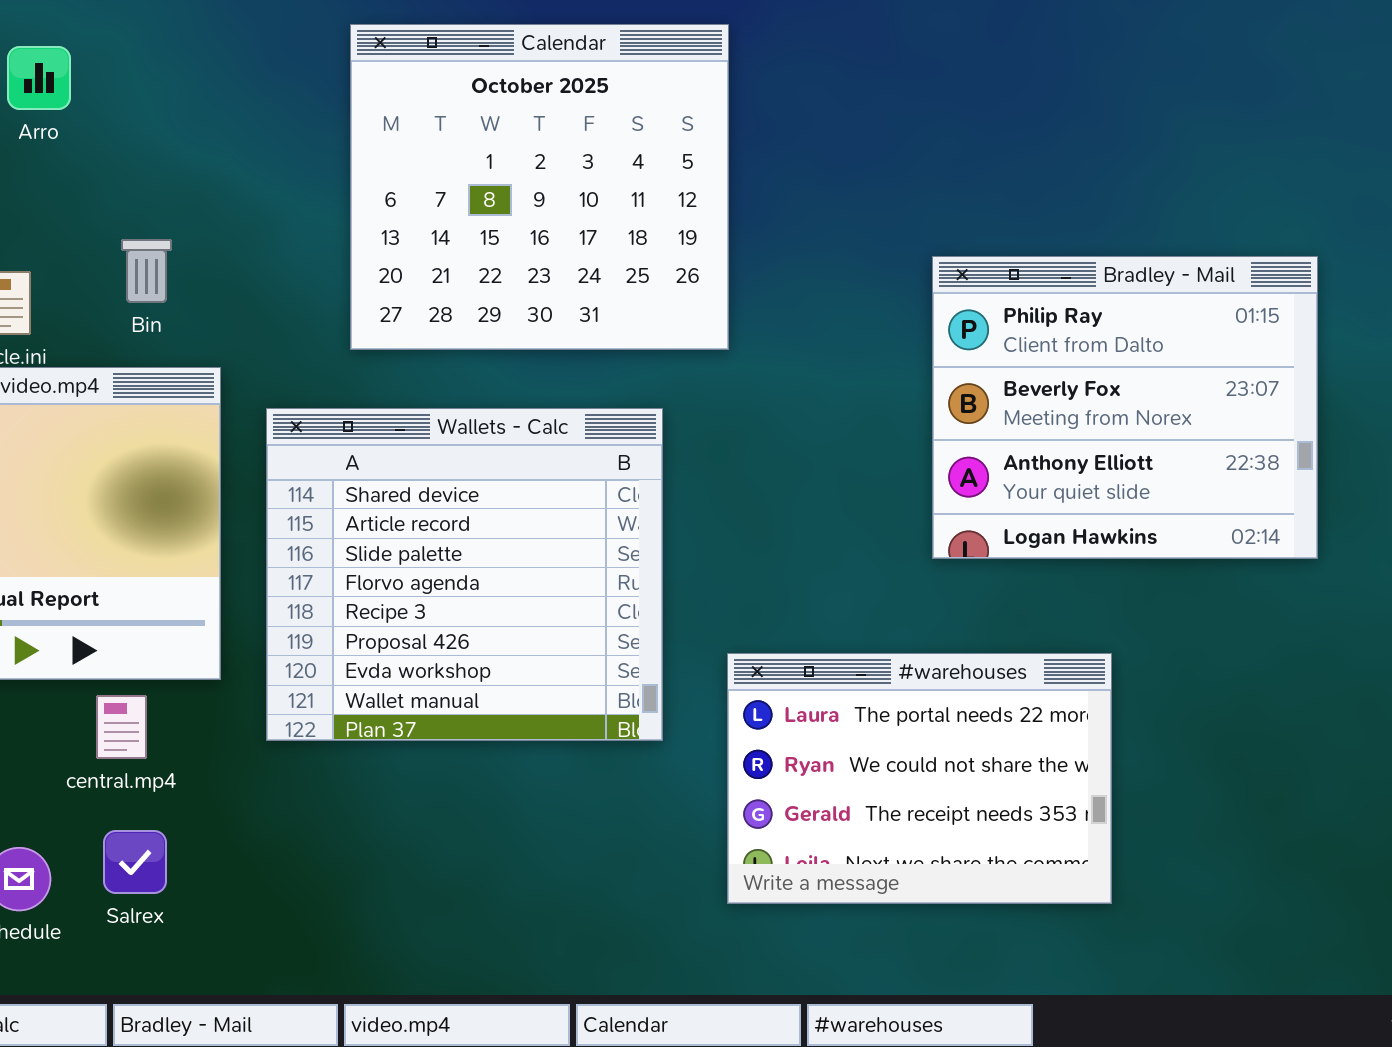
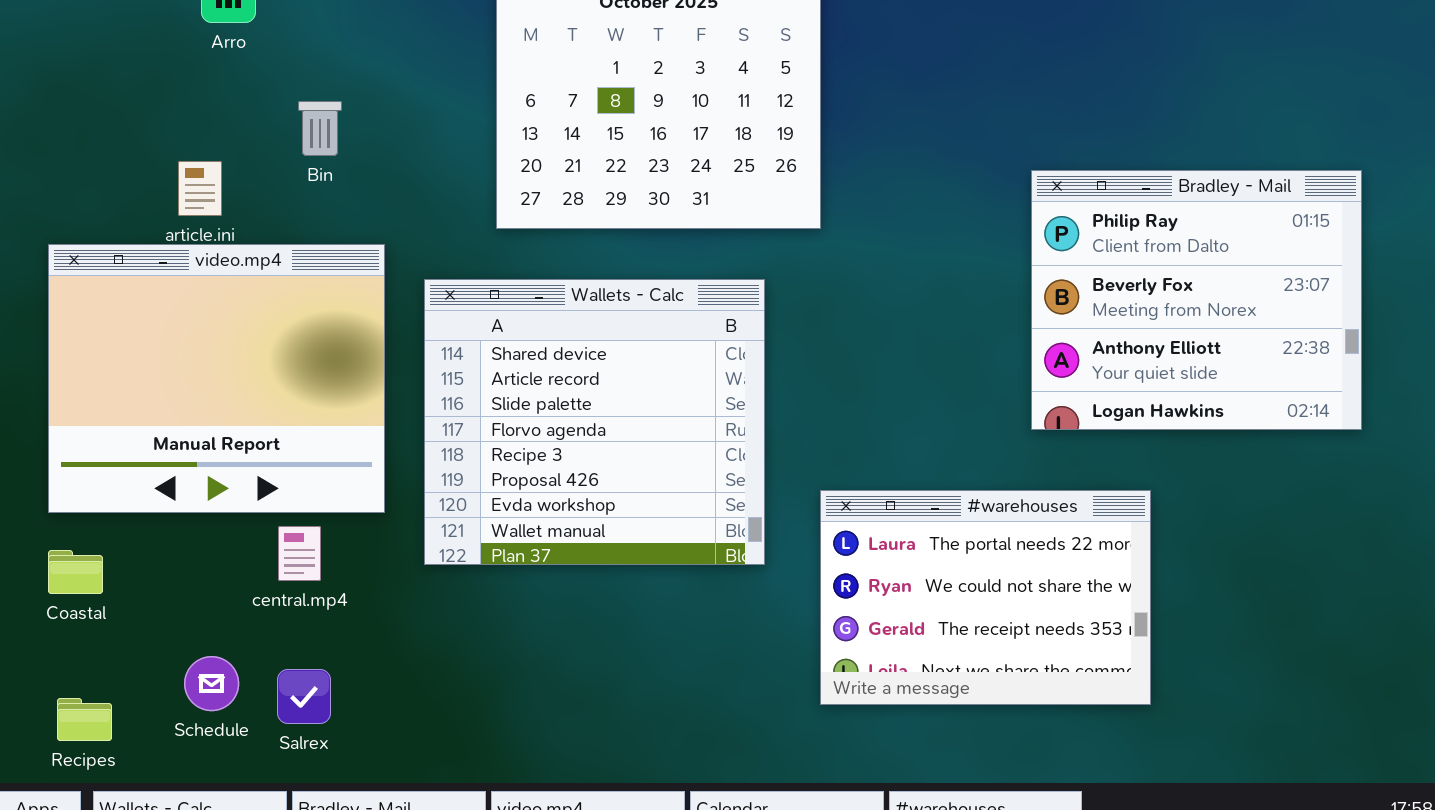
Bin: [121,239,172,303] -> [298,101,342,156], moved
Bradley - Mail: [932,256,1318,559] -> [1031,170,1362,430], moved
Salrex: [103,830,167,894] -> [277,669,331,724], moved

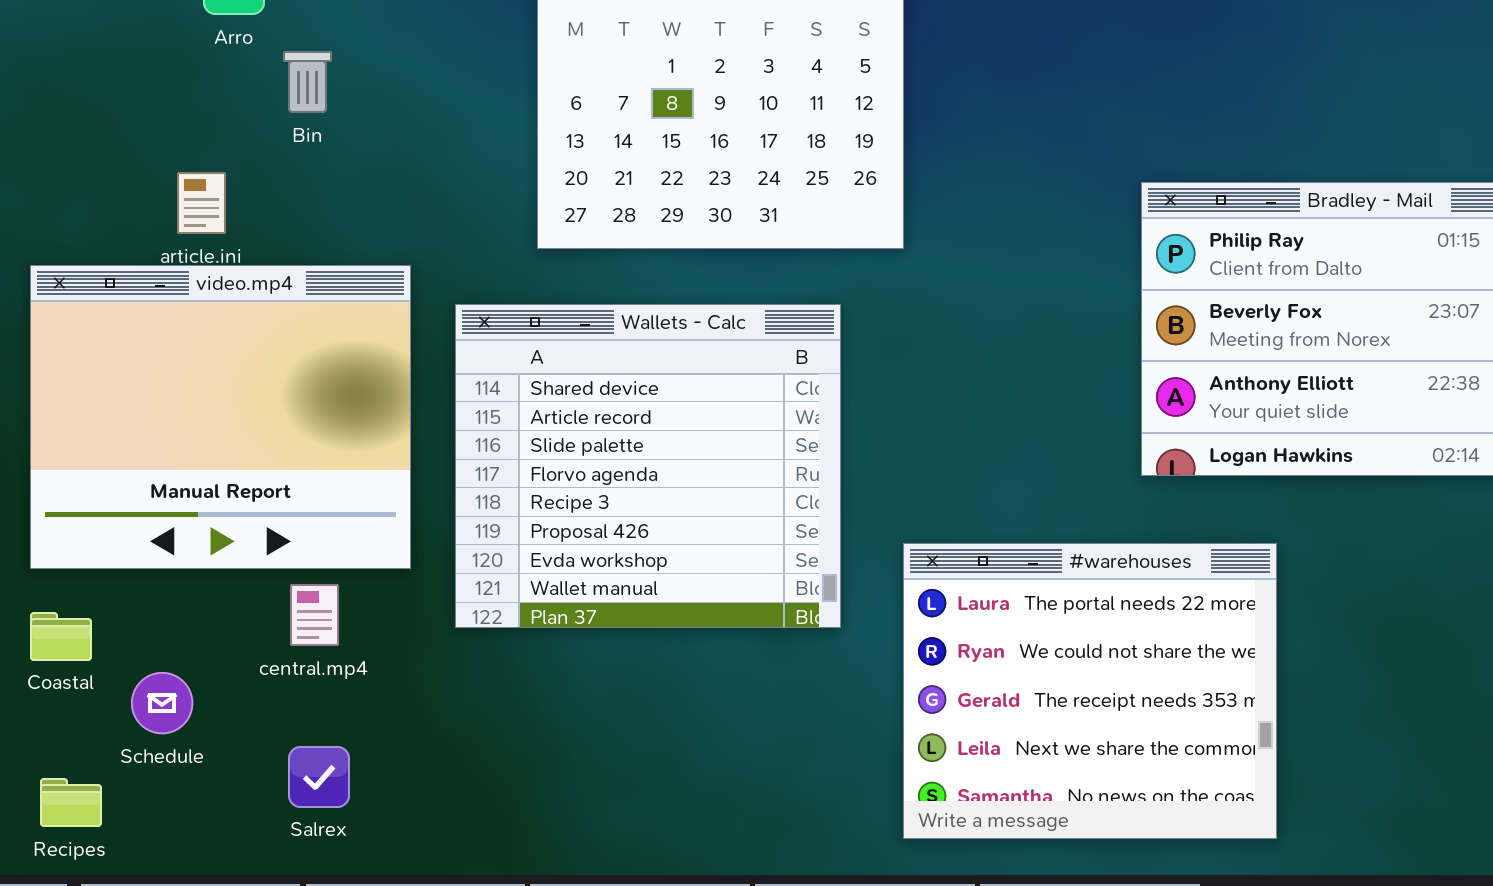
Bin: [298,101,342,156] -> [283,51,332,113], moved
#warehouses: [820,490,1151,705] -> [903,543,1277,839], resized
Schedule: [184,656,239,711] -> [131,672,193,734], moved

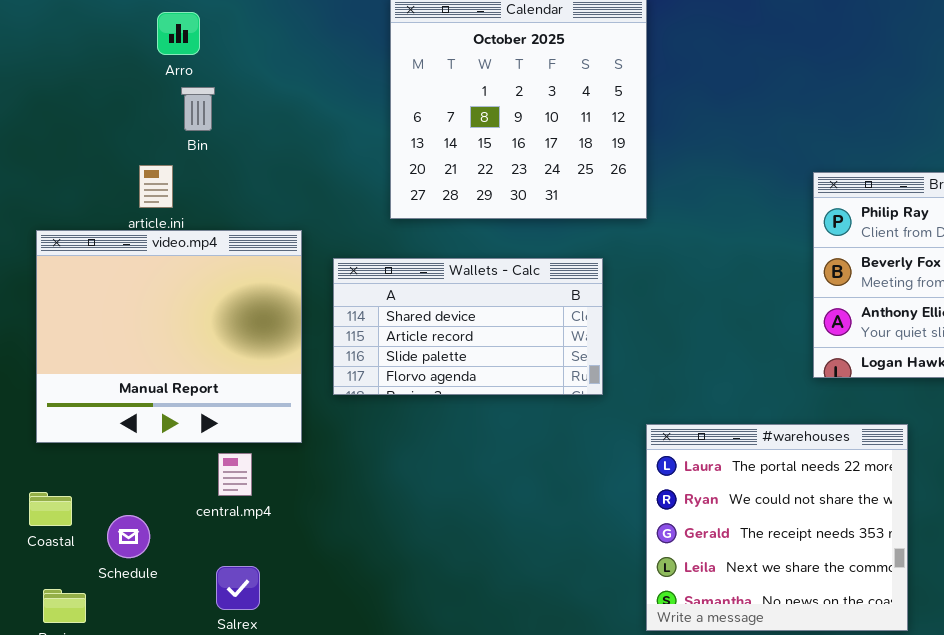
Bin: [283,51,332,113] -> [181,87,215,131], moved
Wallets - Calc: [455,304,841,628] -> [333,258,603,395], resized
Coastal: [30,612,92,661] -> [29,492,72,526], moved

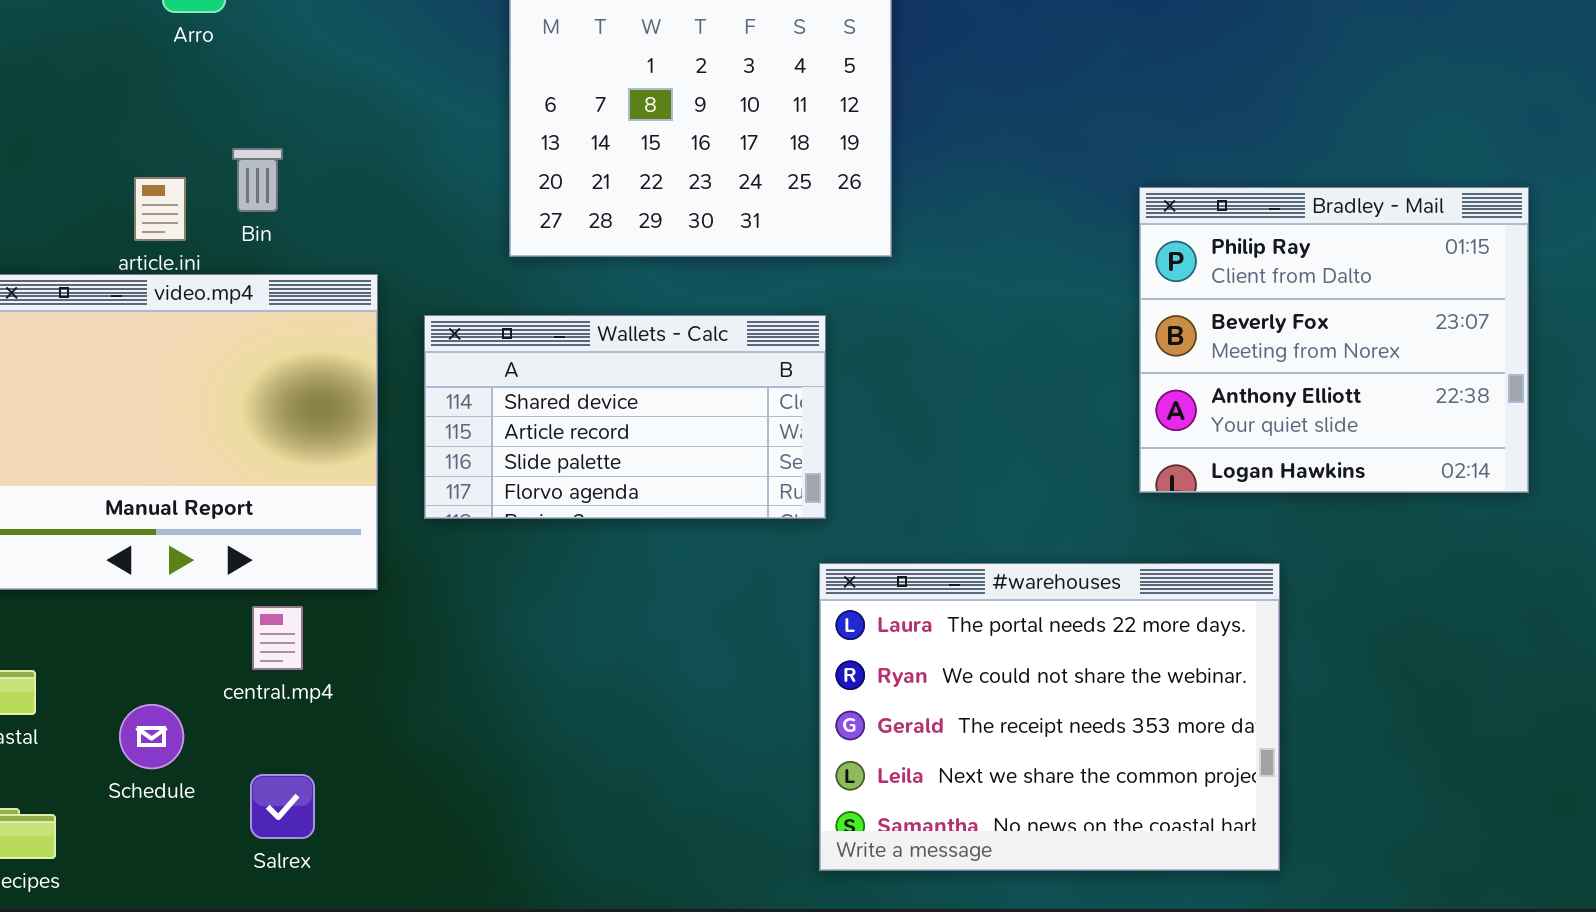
Bin: [181,87,215,131] -> [232,148,283,212], moved
#warehouses: [646,424,908,631] -> [819,563,1280,871], resized
Schedule: [107,515,150,558] -> [119,704,184,769], moved

